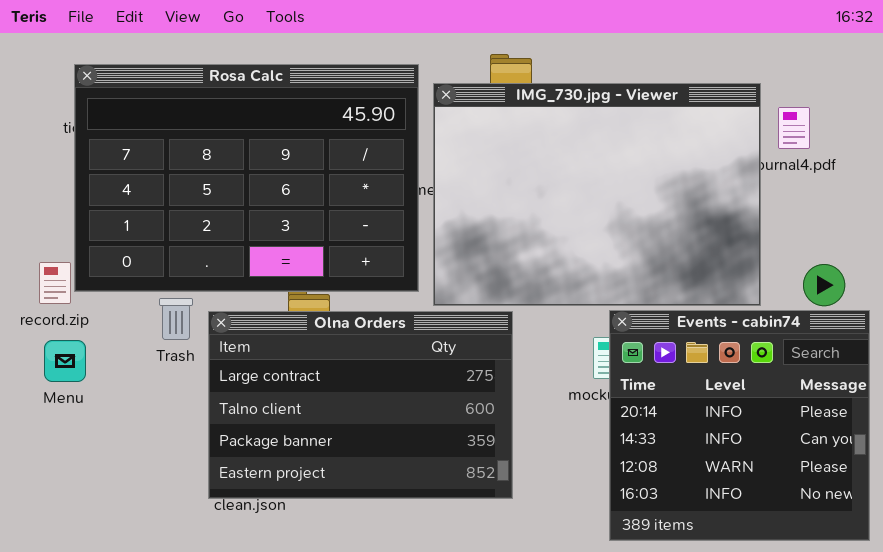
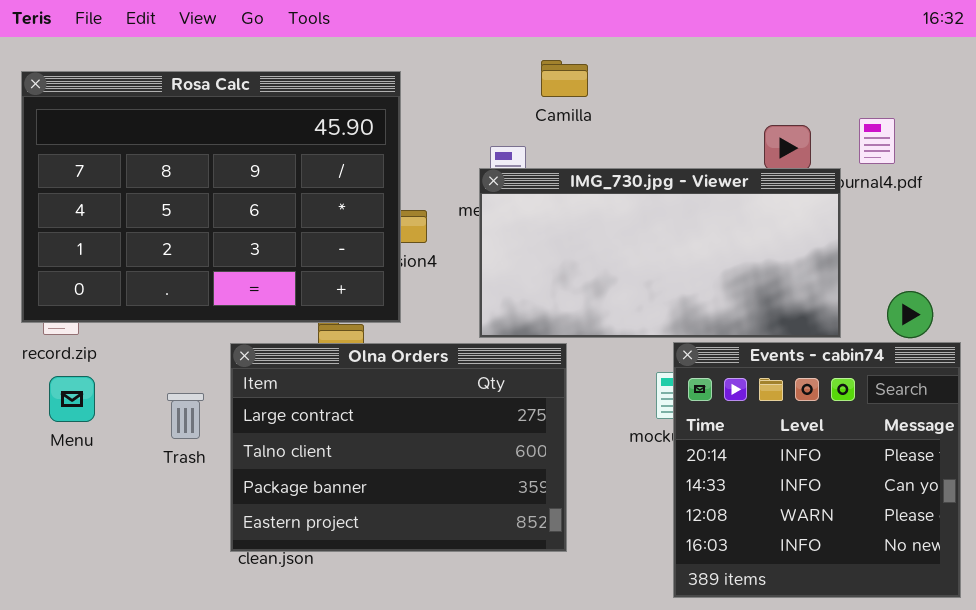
Rosa Calc: [74,64,419,292] -> [21,71,401,323], moved
IMG_730.jpg - Viewer: [433,83,761,306] -> [479,168,841,338], resized
Trash: [159,298,193,340] -> [167,393,204,439], moved

